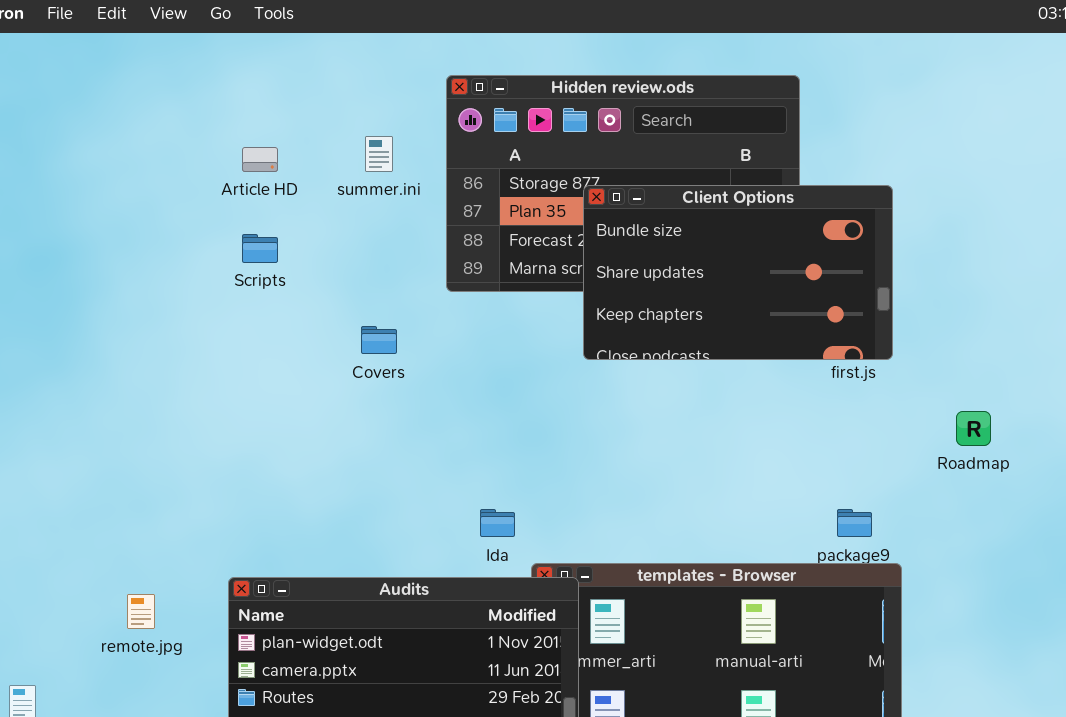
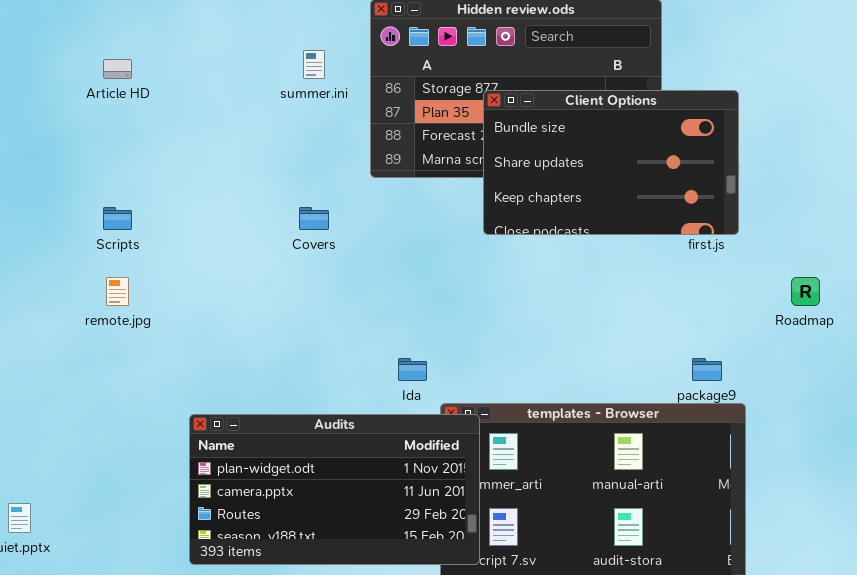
Article HD: [242,147,278,172] -> [103,59,132,79], moved
Scripts: [242,234,278,263] -> [103,207,132,230], moved
remote.jpg: [127,594,155,629] -> [106,277,129,306], moved

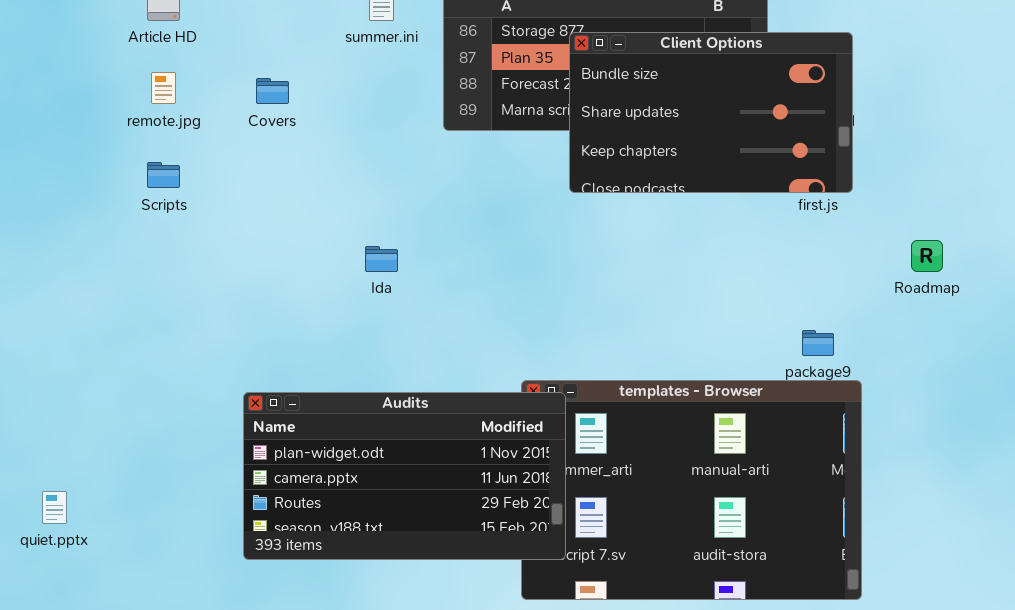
Covers: [299,207,329,230] -> [256,78,289,104], moved
remote.jpg: [106,277,129,306] -> [151,72,176,104], moved
Ida: [398,358,427,381] -> [365,246,398,272], moved

